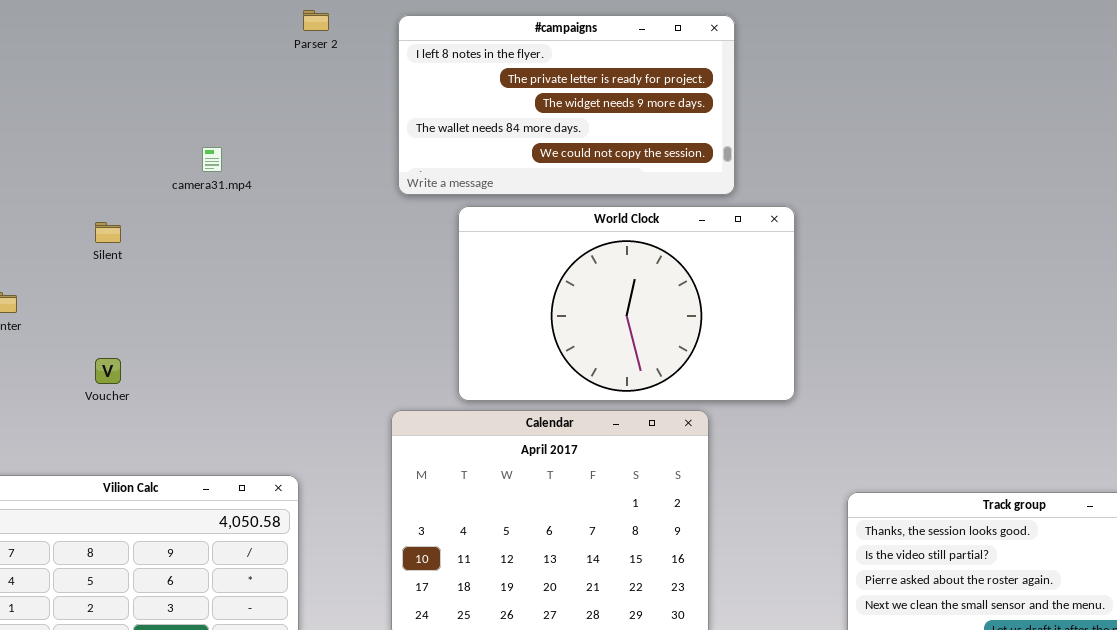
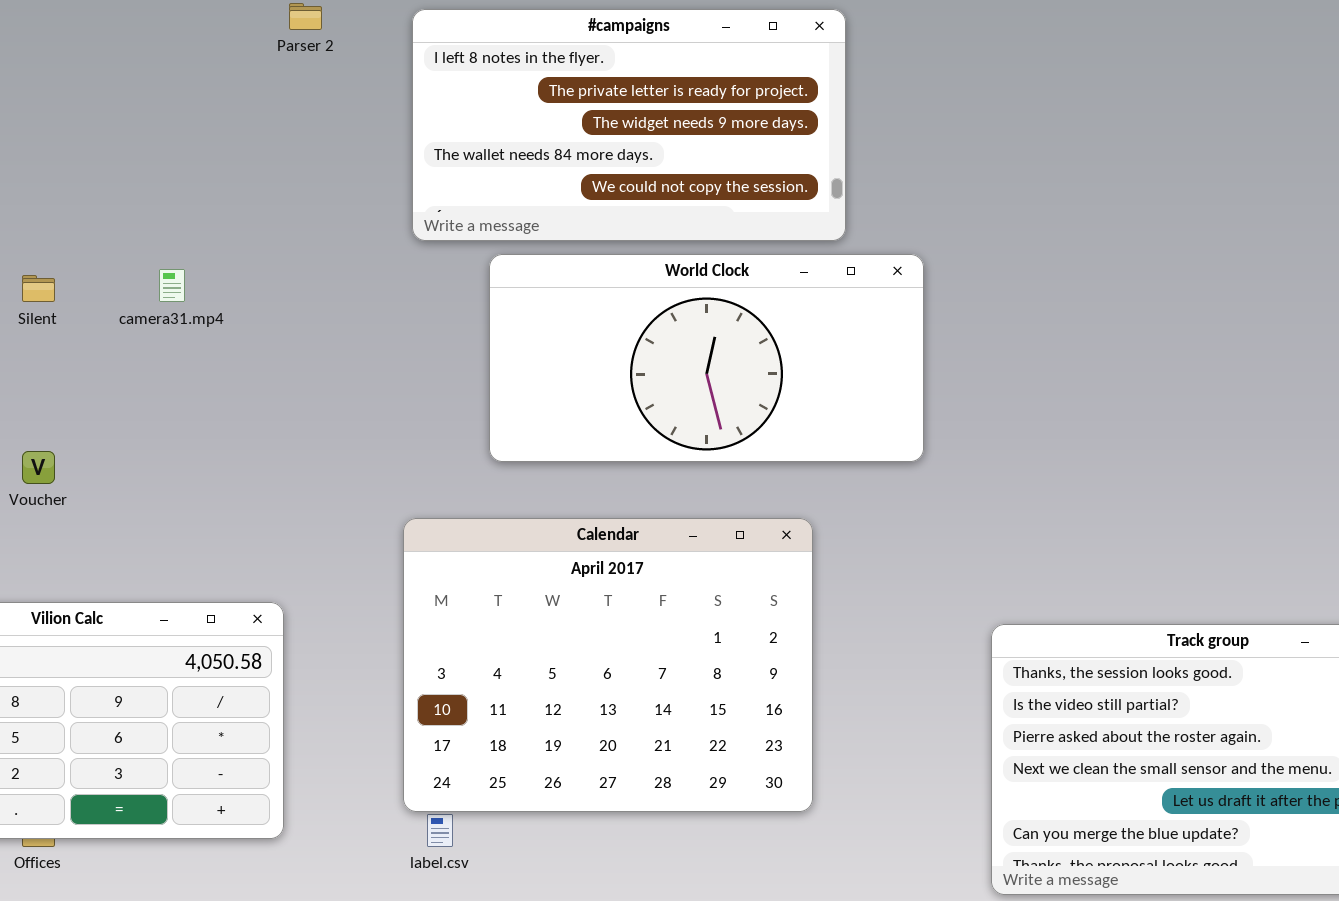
camera31.mp4: [202,147,222,172] -> [159,269,185,302], moved
World Clock: [458,206,795,401] -> [489,254,924,462], resized

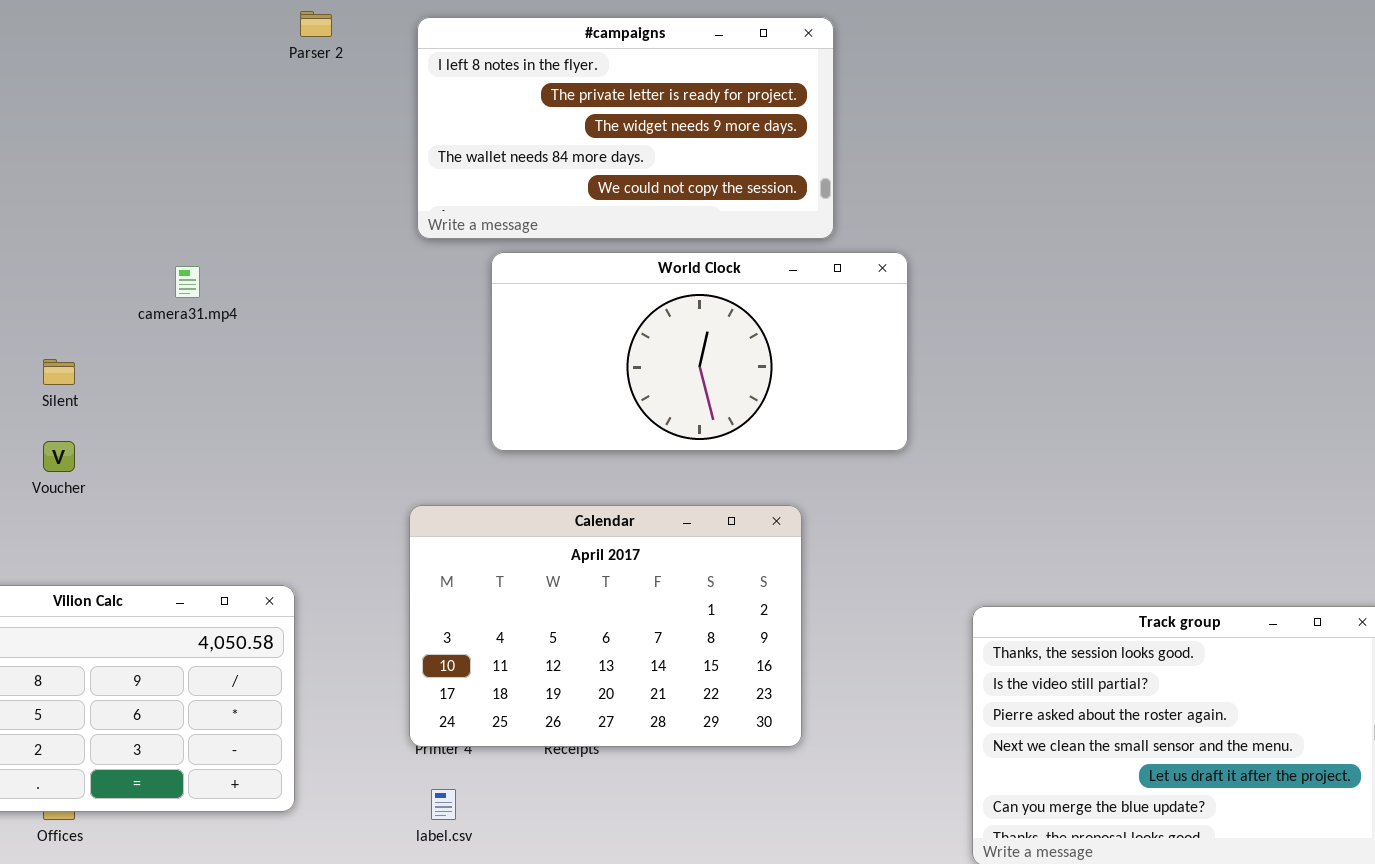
Silent: [22,275,55,302] -> [43,359,75,385], moved
Calendar: [403,518,813,812] -> [409,505,802,747], resized

